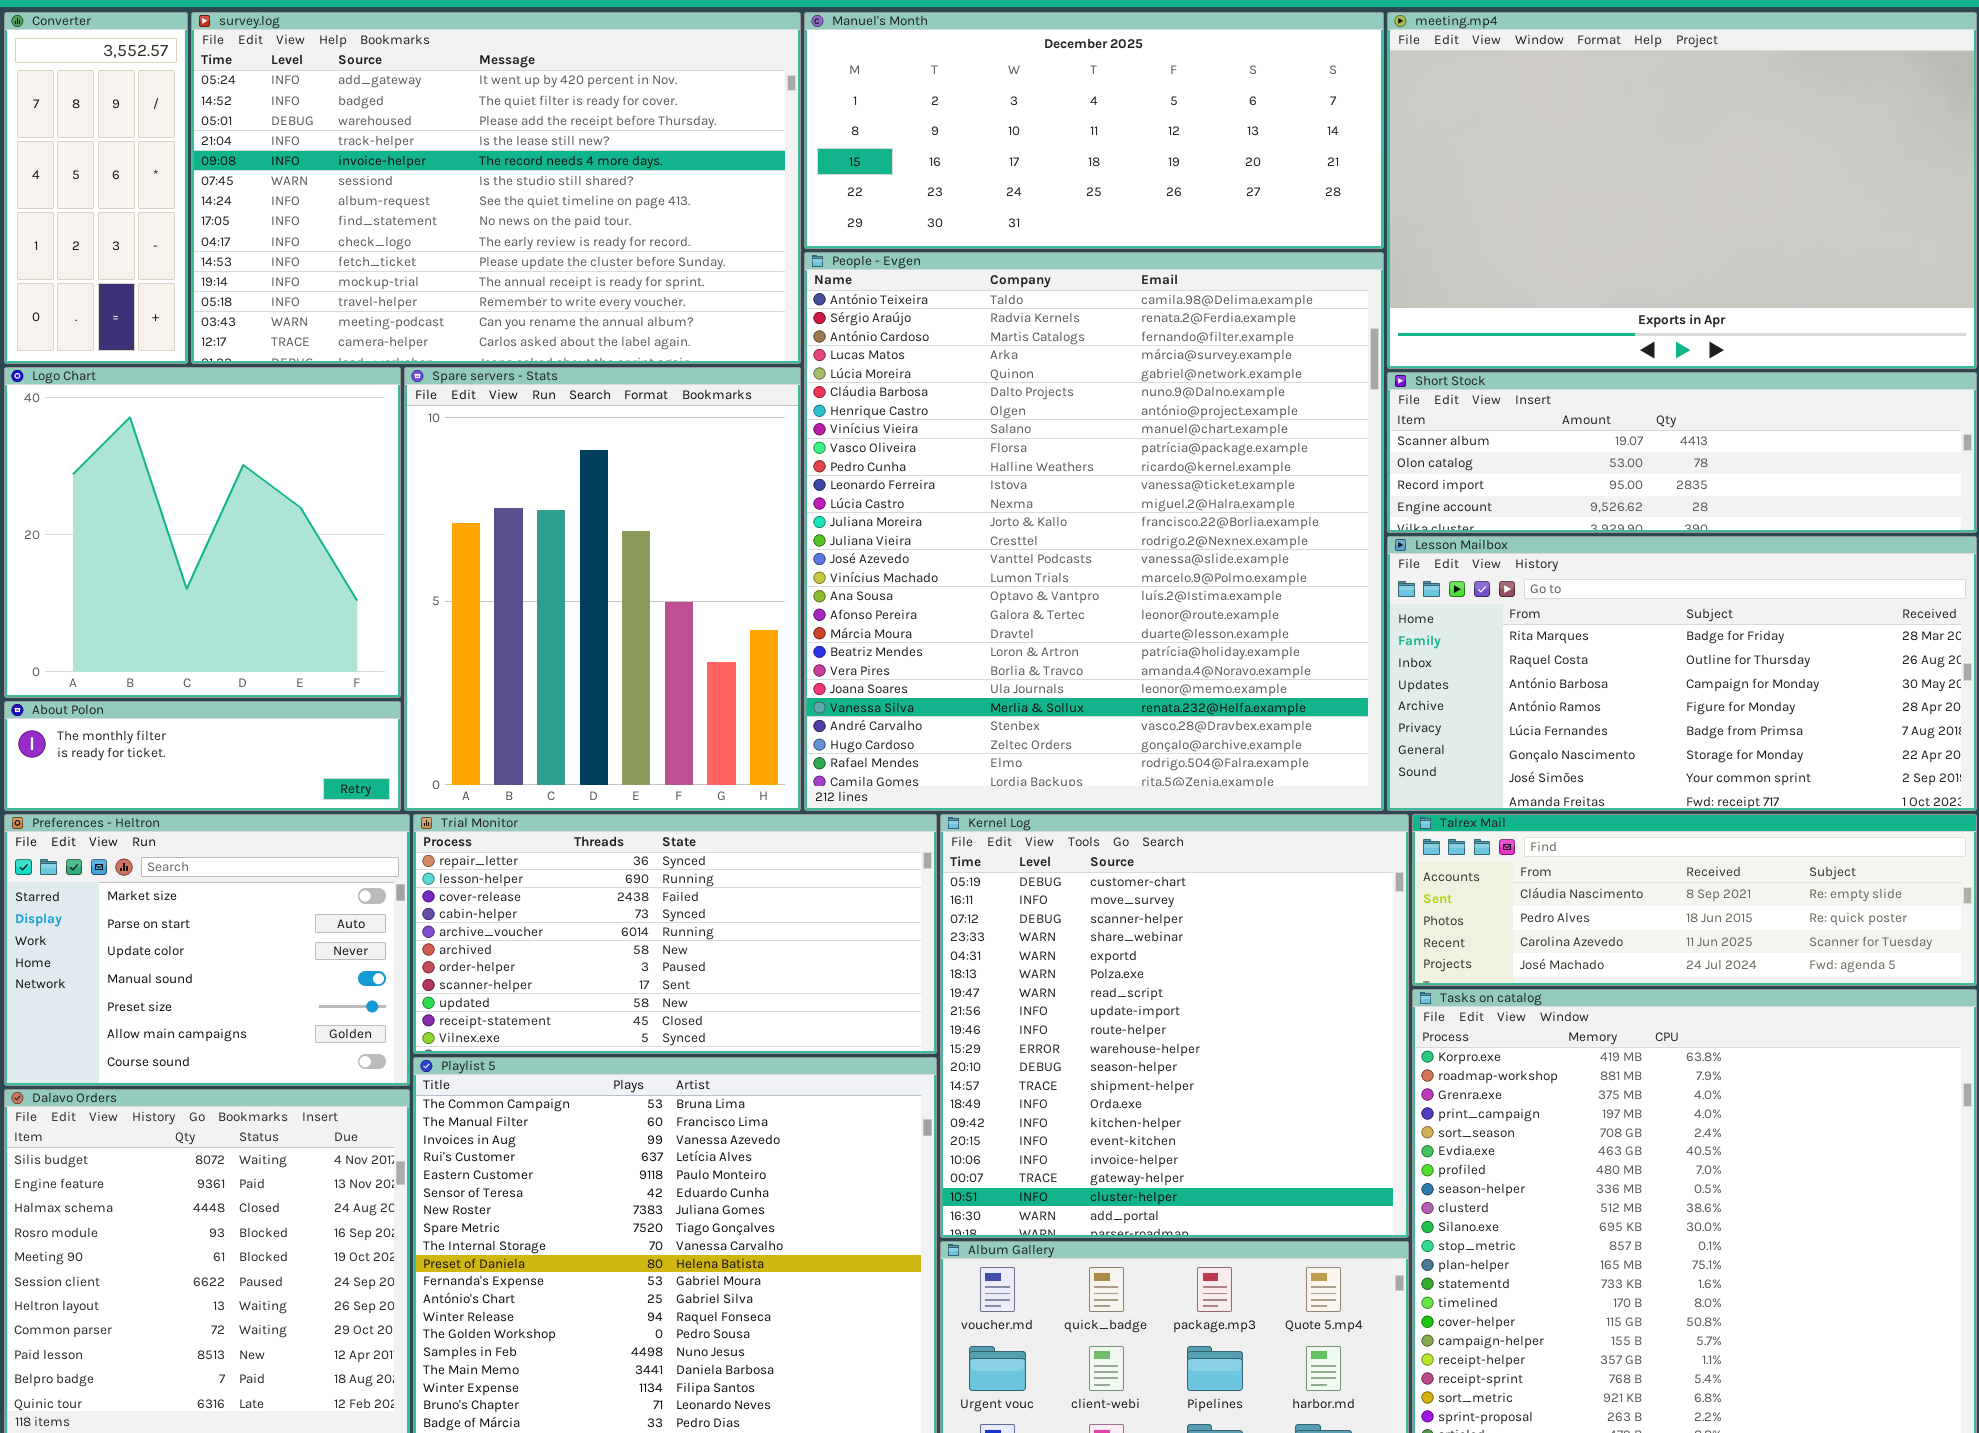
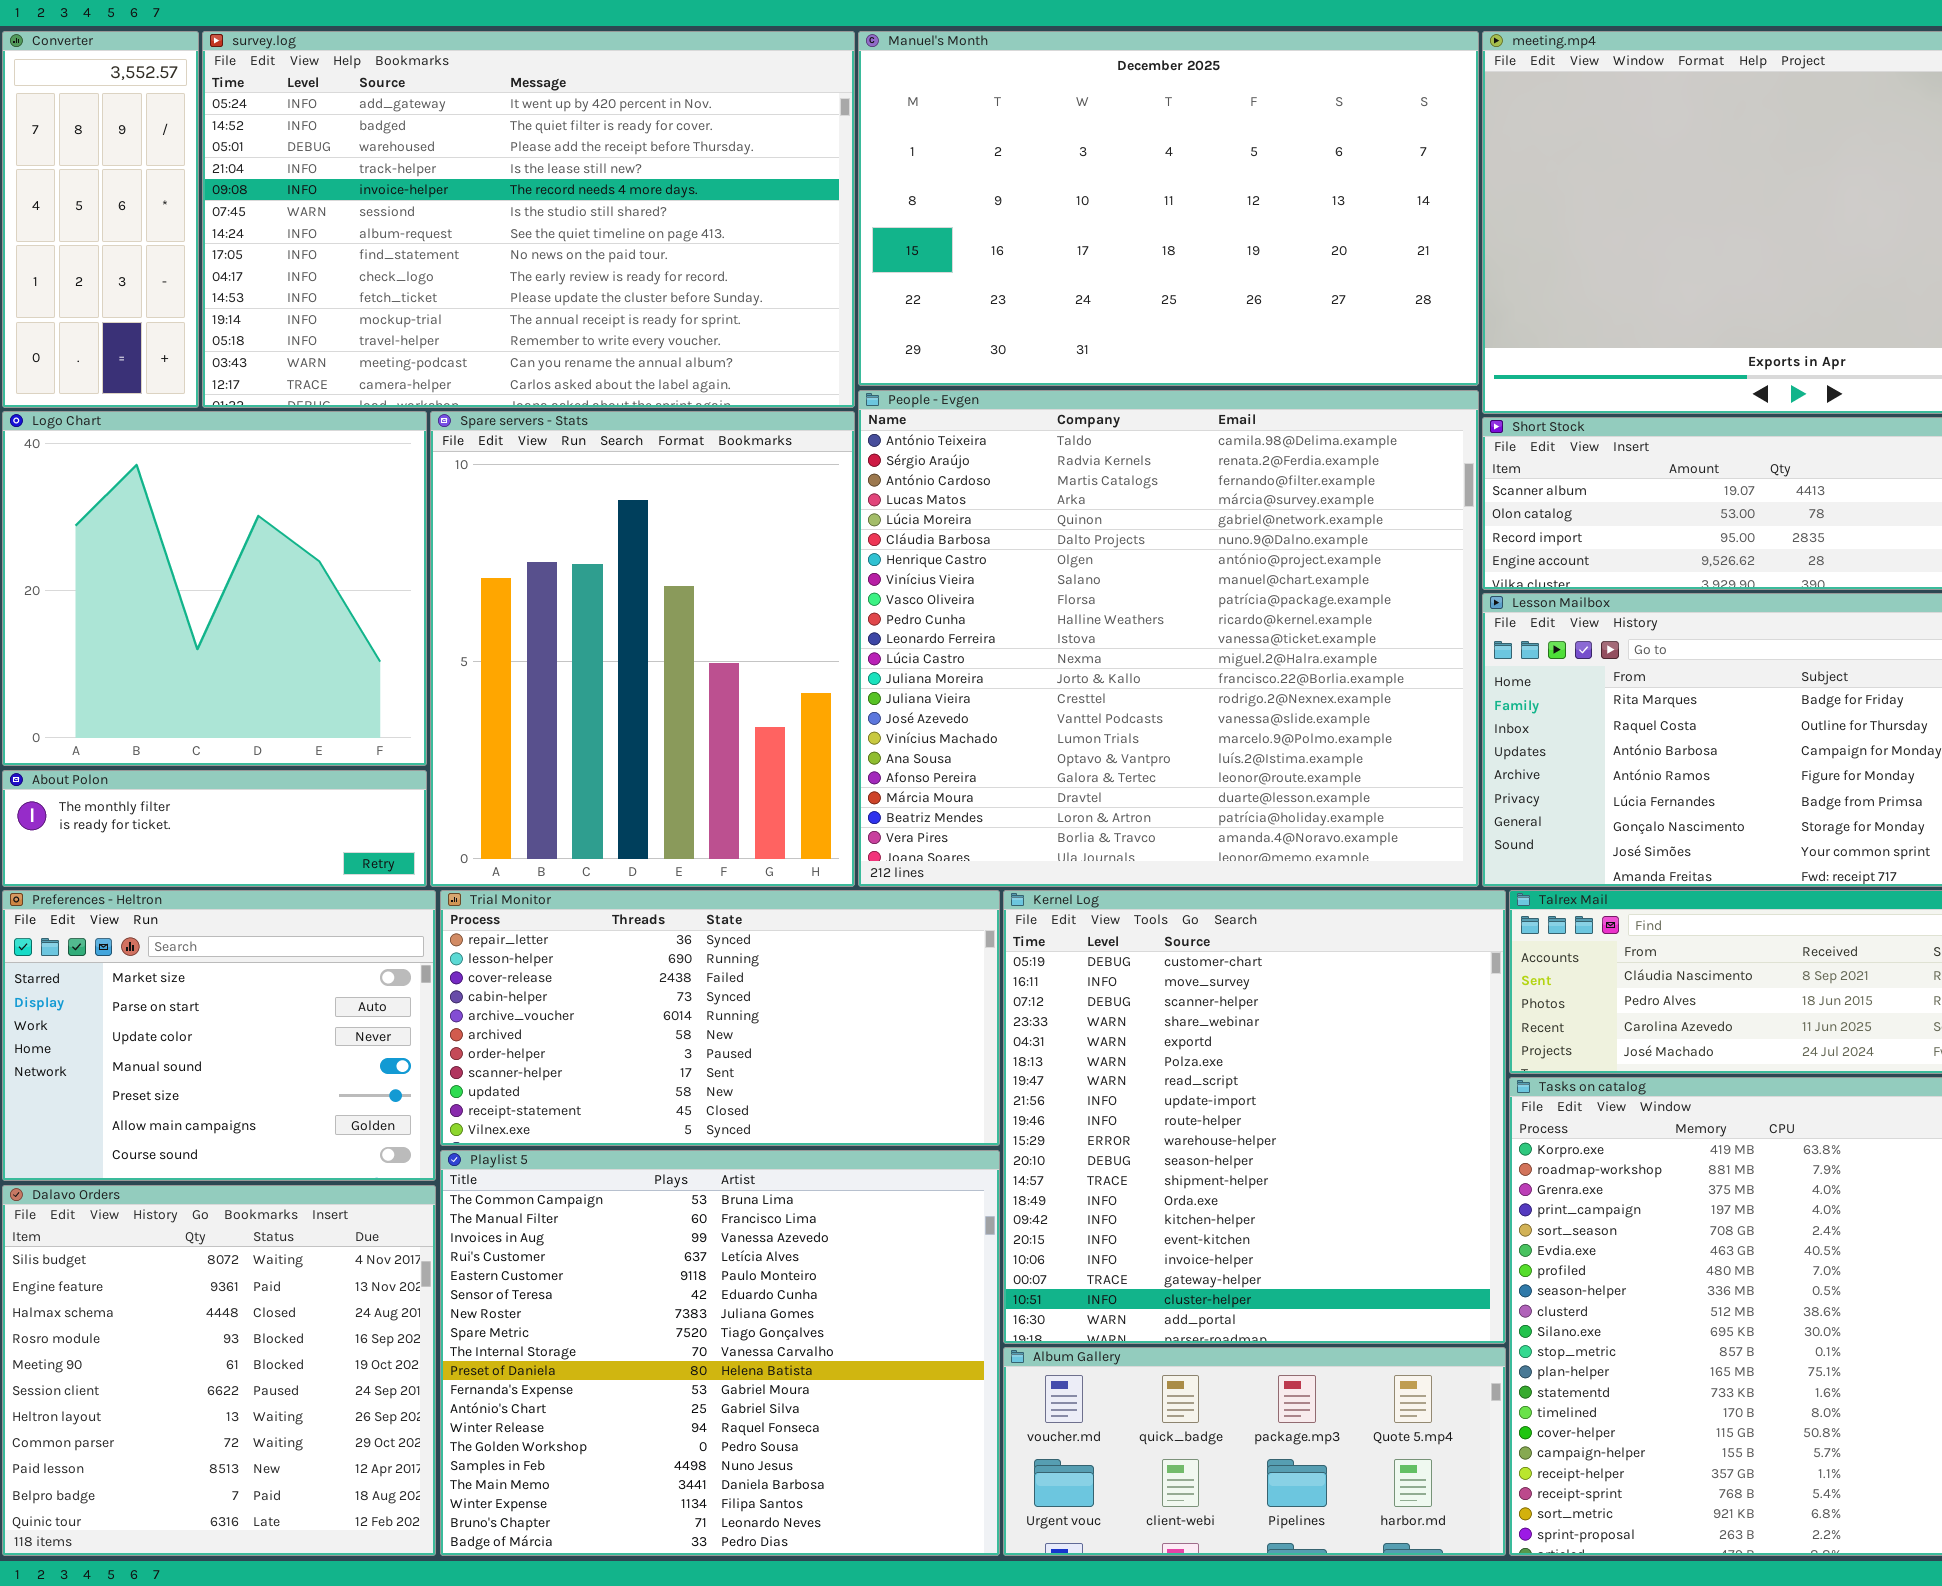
Manuel's Month: [804,12,1384,249] -> [858,31,1479,386], resized
People - Evgen: [804,252,1384,811] -> [858,390,1479,887], resized

